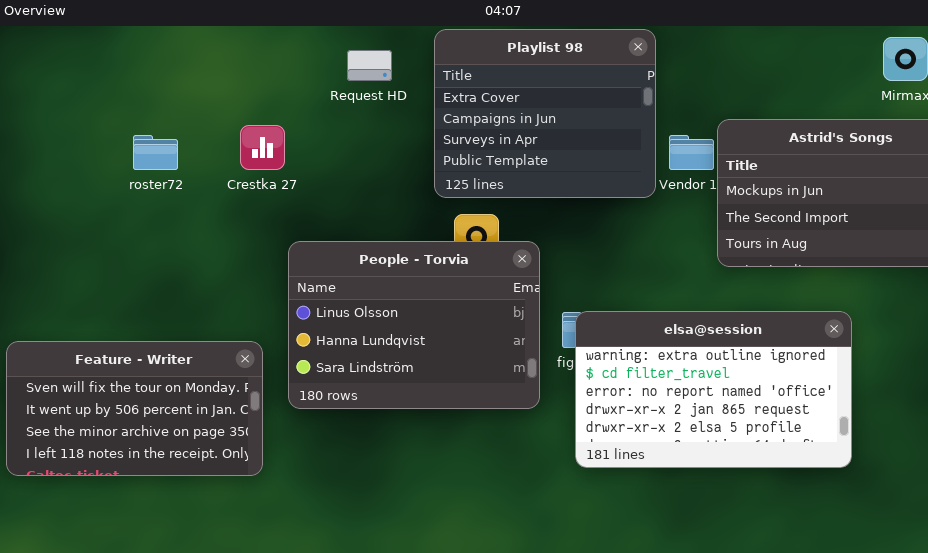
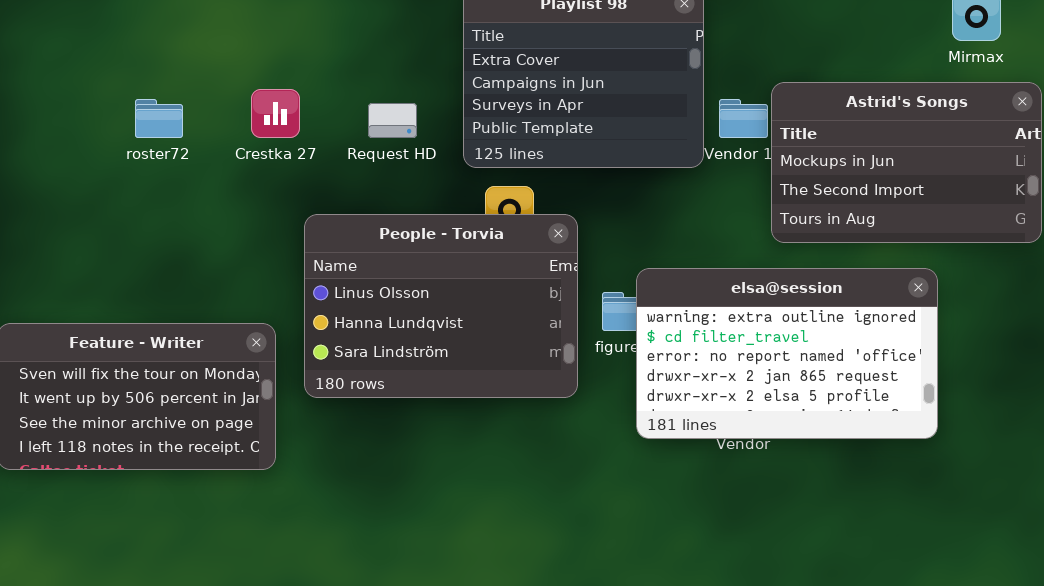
Request HD: [347,50,392,81] -> [368,103,417,138], moved
elsa@session: [575,311,852,468] -> [636,268,938,439], moved

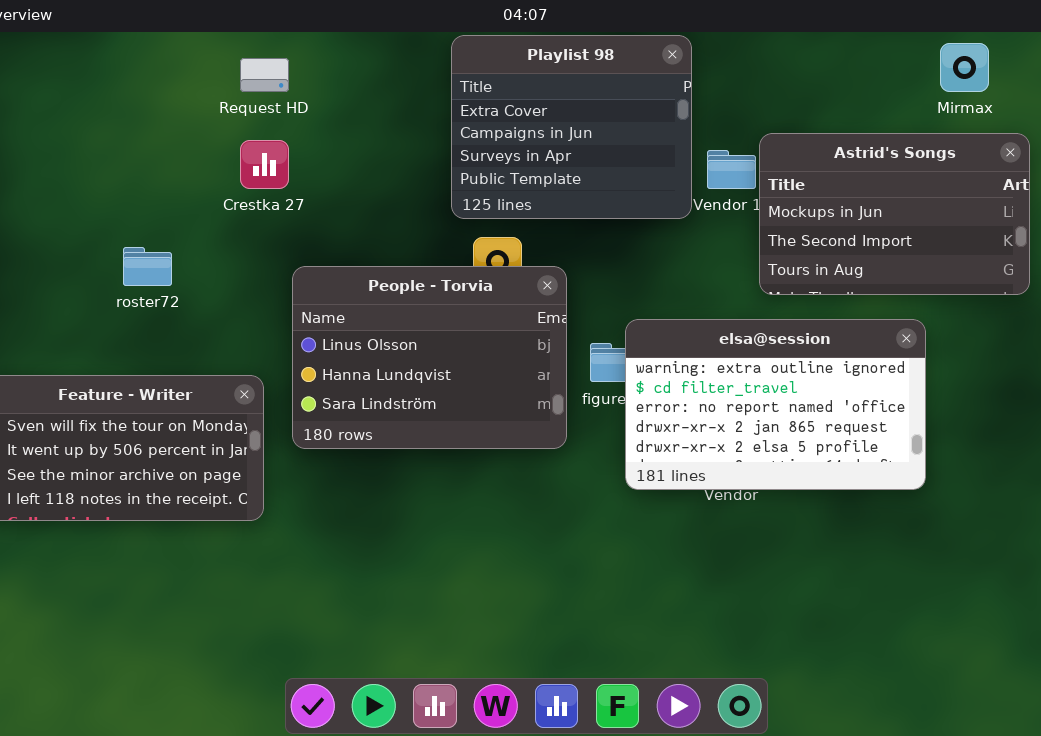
roster72: [135,99,183,138] -> [123,247,172,286], moved
Request HD: [368,103,417,138] -> [240,58,289,92], moved

